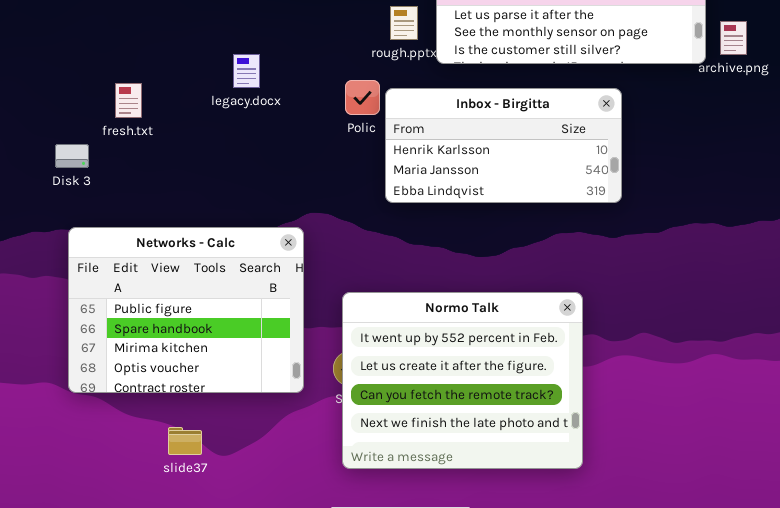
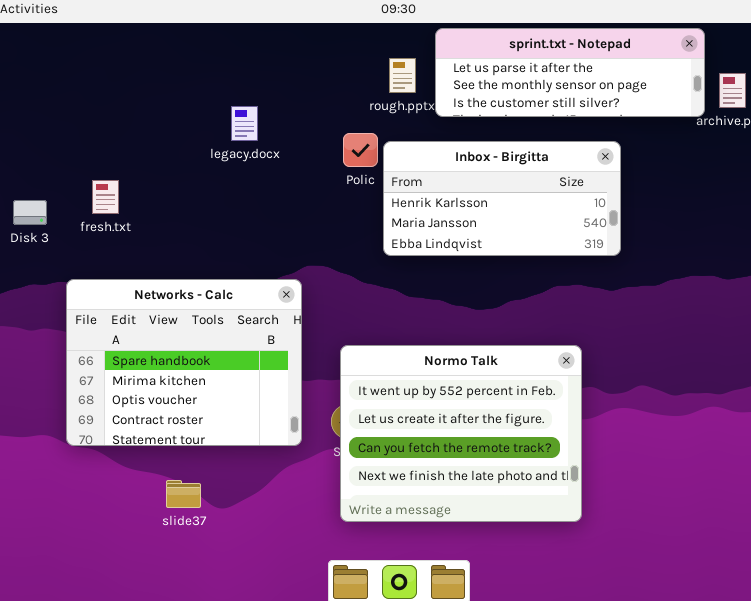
fresh.txt: [115,83,142,118] -> [92,180,119,214], moved
Disk 3: [55,144,89,168] -> [13,200,47,225], moved
Networks - Calc: [68,227,304,393] -> [66,279,302,446], scrolled down 1 row

